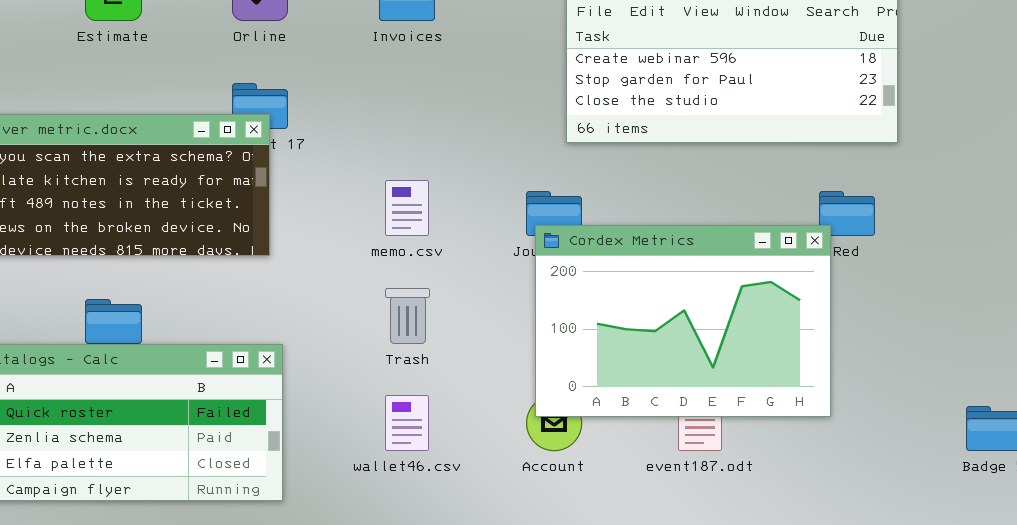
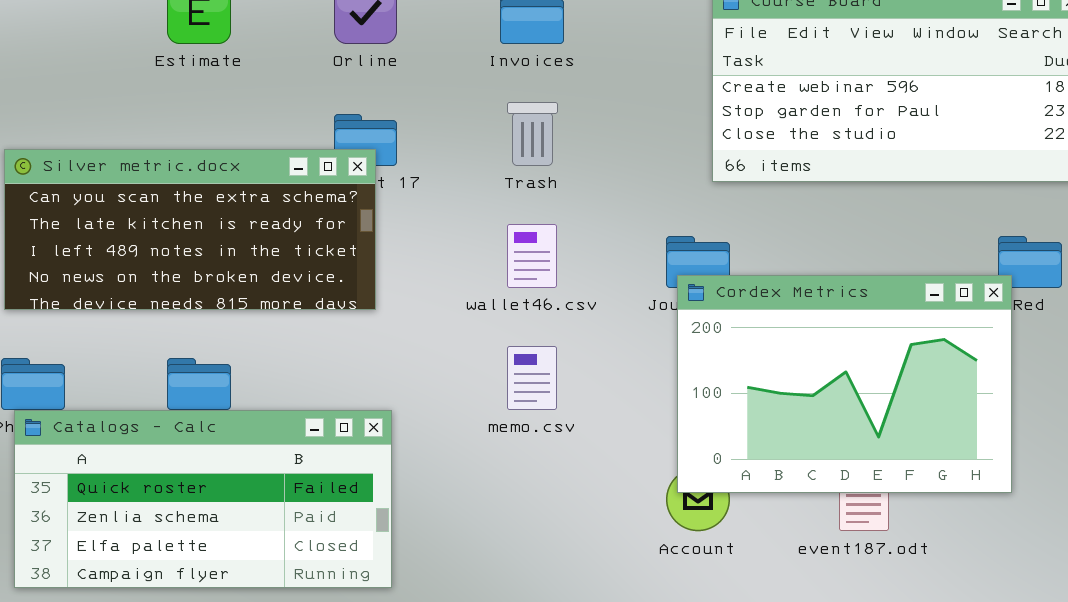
memo.csv: [385,180,429,236] -> [507,346,557,410], moved
Trash: [385,288,430,344] -> [507,102,558,166], moved
wallet46.csv: [385,395,429,451] -> [507,224,557,288], moved

